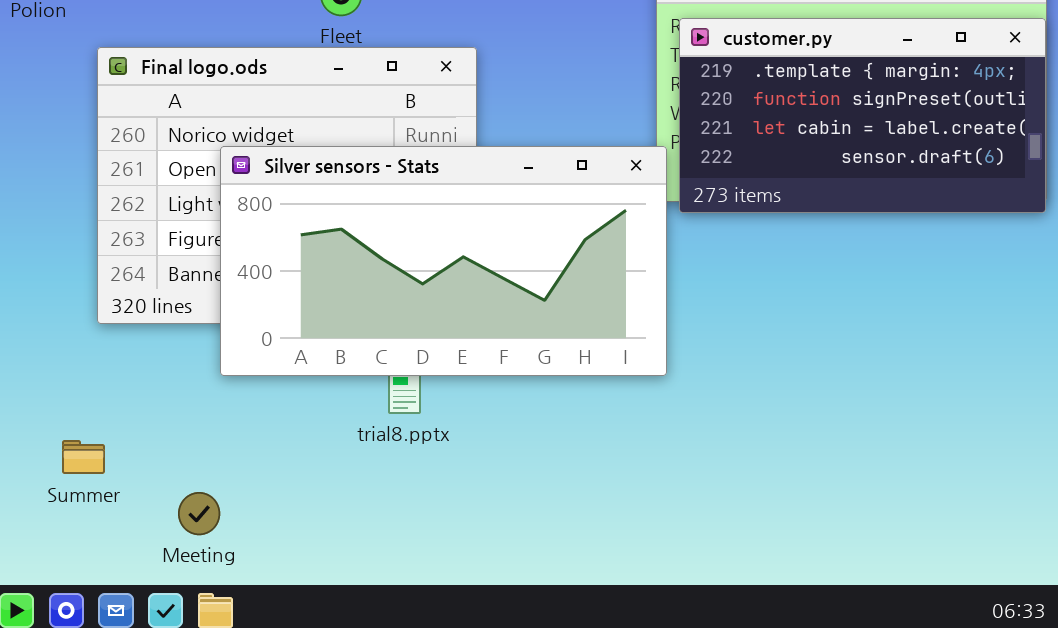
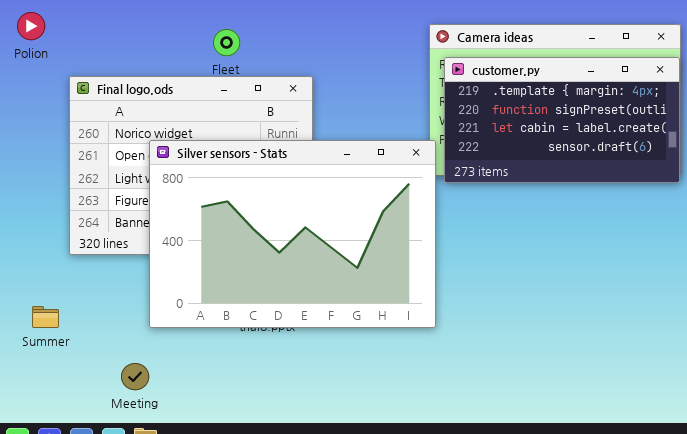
Silver sensors - Stats: [220,146,667,376] -> [149,140,436,328], resized
Summer: [62,440,105,474] -> [32,306,59,328], moved

